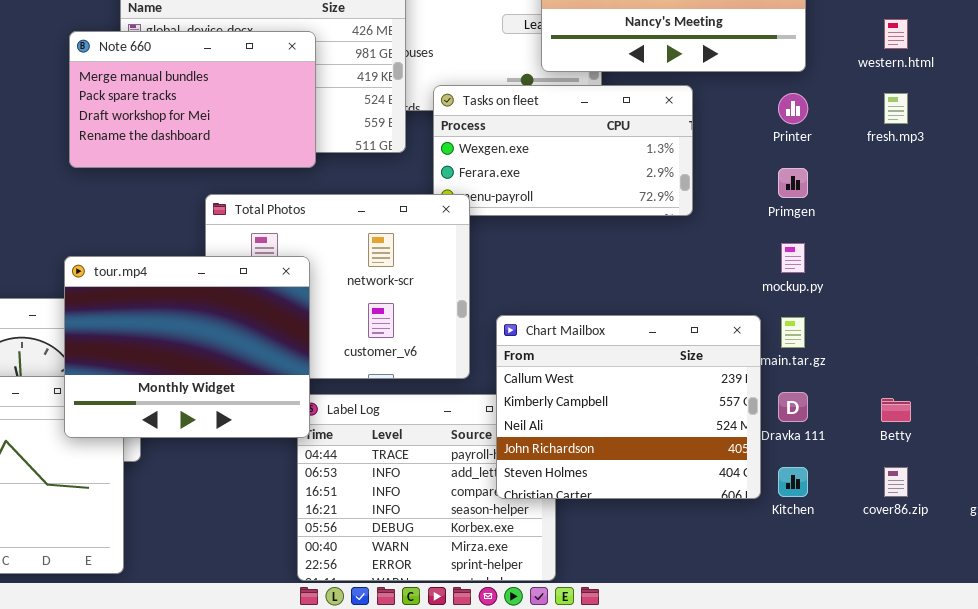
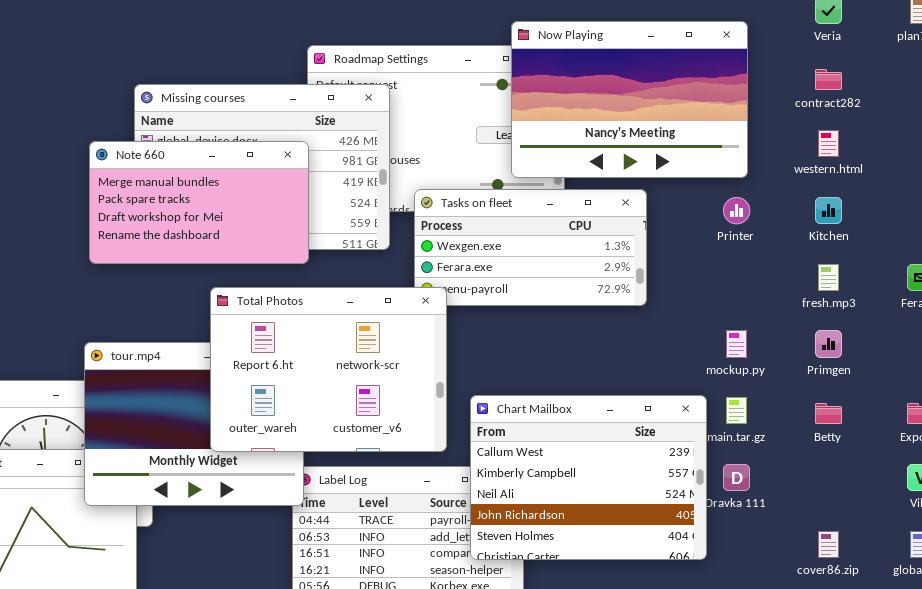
fresh.mp3: [884,93,908,124] -> [818,264,839,291], moved
Primgen: [778,168,808,198] -> [815,330,842,358], moved
Total Photos: [205,194,470,379] -> [210,287,447,452], raised
Betty: [881,398,911,422] -> [815,403,842,424], moved
Kitchen: [778,467,808,497] -> [815,197,842,224], moved

